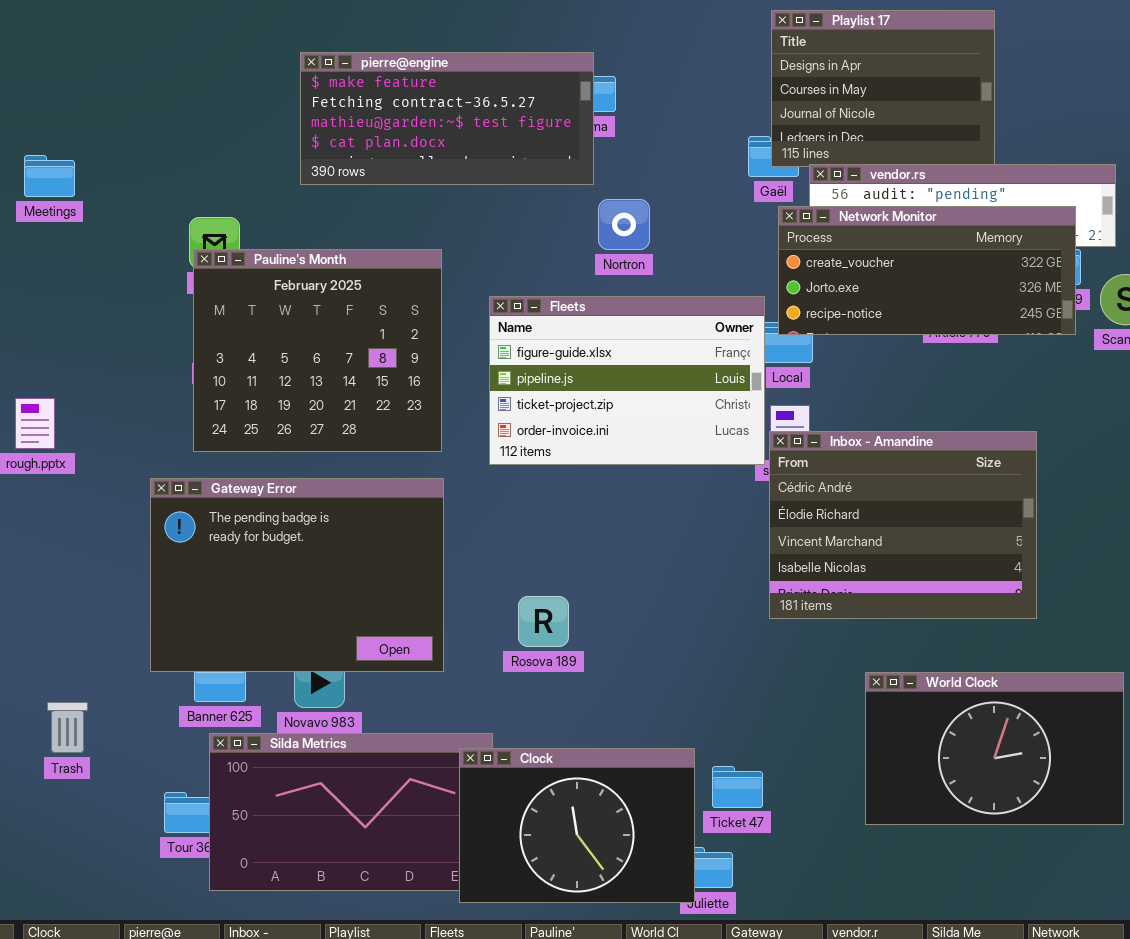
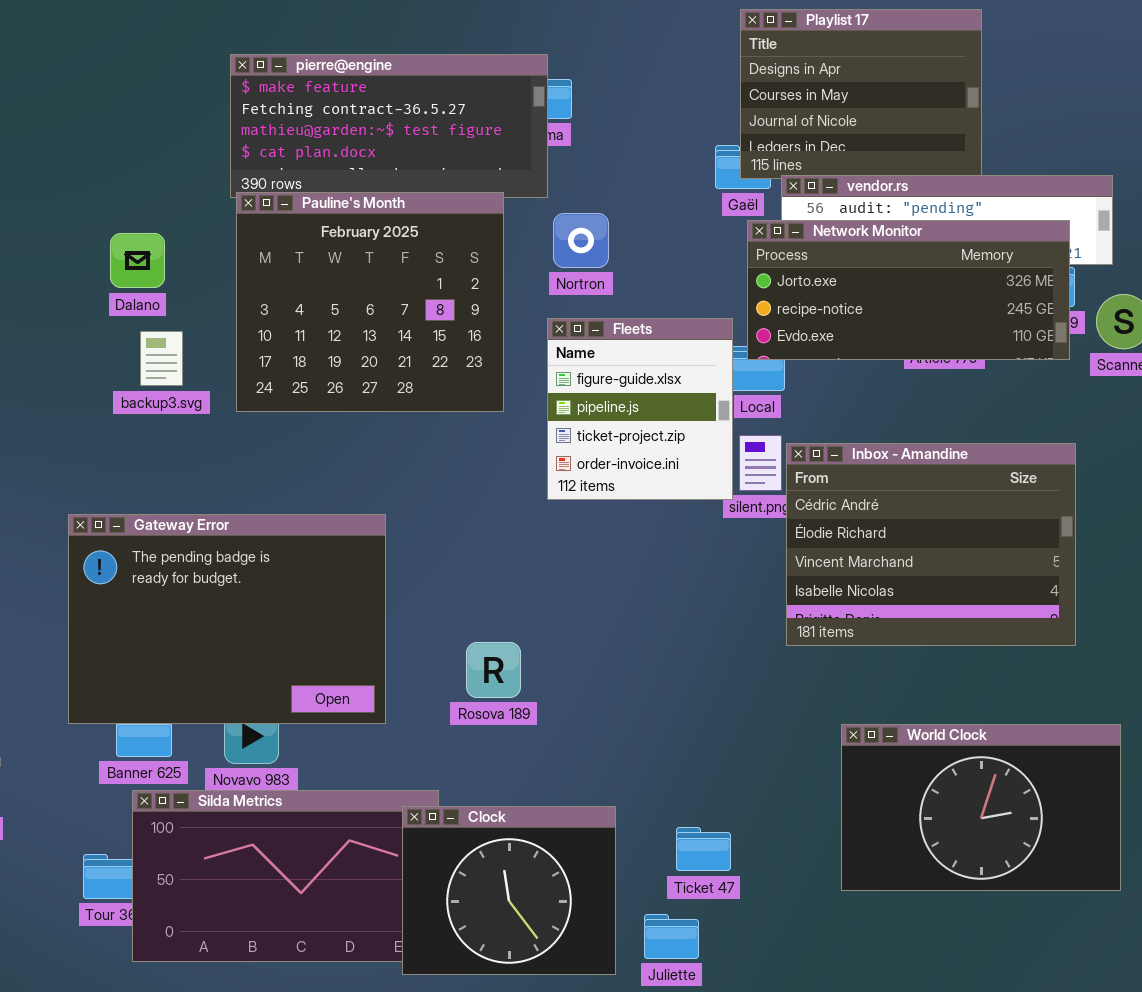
Network Monitor: [778,206,1076,335] -> [747,220,1070,360], scrolled down 1 row
Pauline's Month: [193,249,442,452] -> [236,192,504,412], moved
Fleets: [489,296,765,465] -> [547,318,733,500], resized
Inbox - Amandine: [769,431,1037,619] -> [786,443,1076,646], moved
Clock: [459,748,695,903] -> [402,806,616,975], resized

